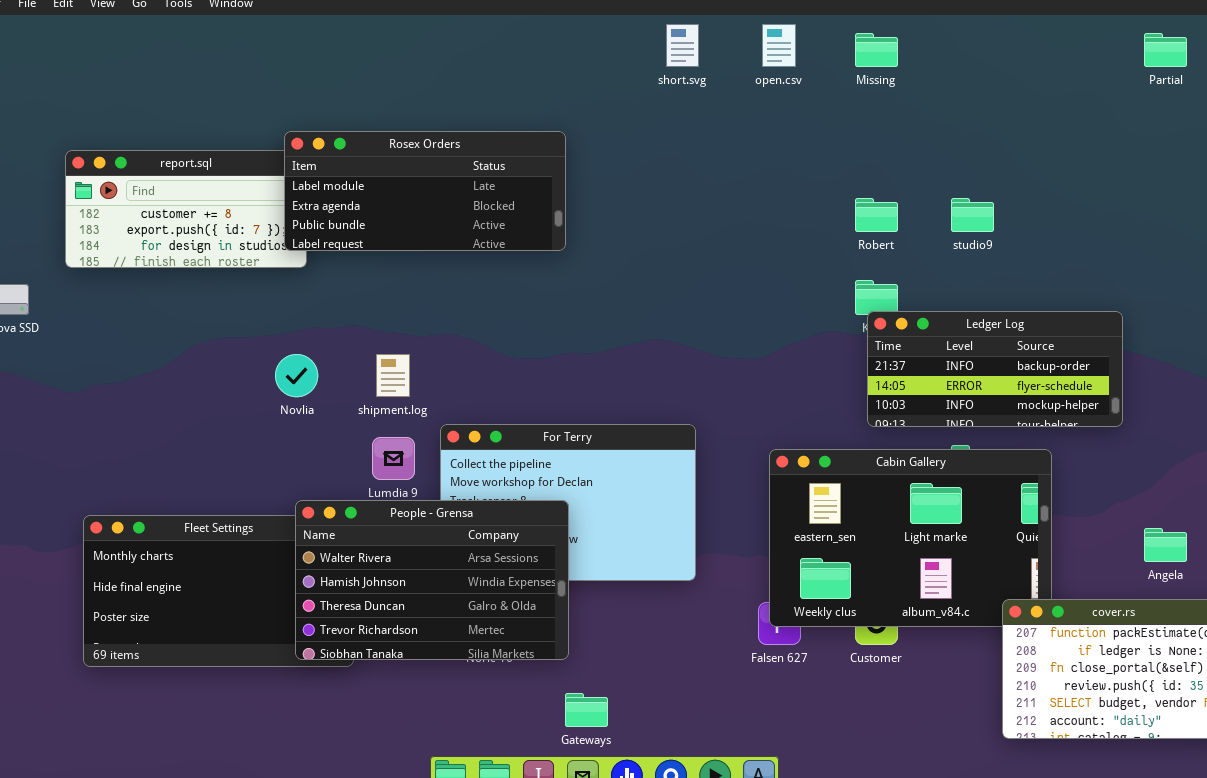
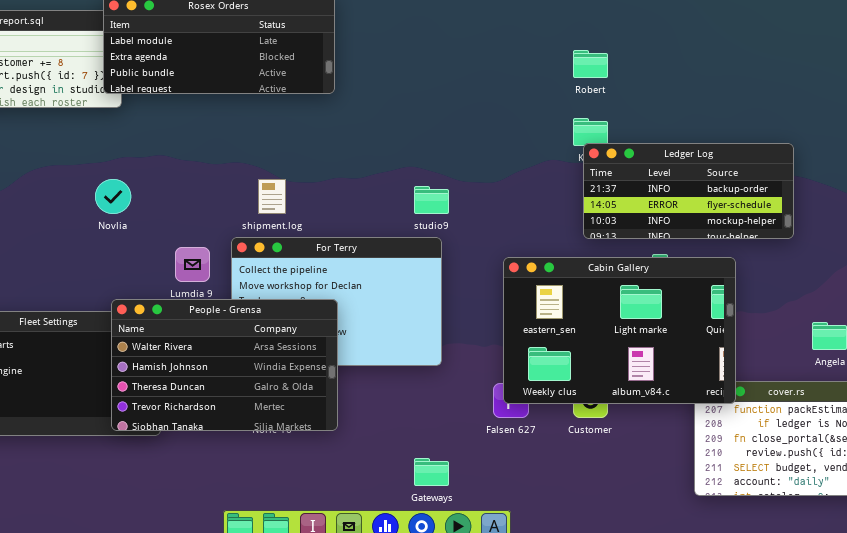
studio9: [951,198,994,232] -> [414,186,449,214], moved
shipment.log: [376,354,410,397] -> [258,179,286,214], moved
Cabin Gallery: [769,449,1052,627] -> [503,257,736,404], raised
Gateways: [565,693,608,727] -> [414,458,449,486], moved

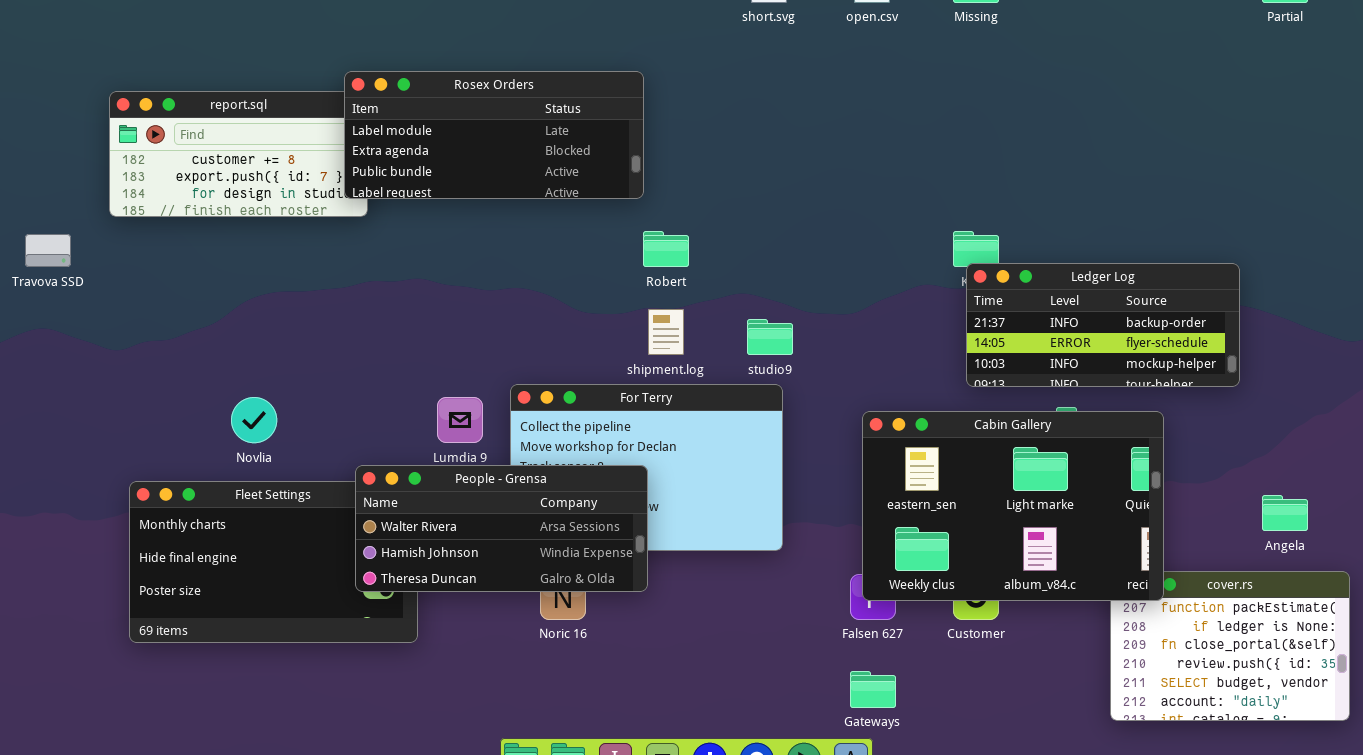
Robert: [573,50,608,78] -> [643,231,689,267], moved
Novlia: [95,179,131,214] -> [231,397,277,443], moved
shipment.log: [258,179,286,214] -> [648,309,684,355], moved
People - Grensa: [111,299,338,431] -> [355,465,648,592], resized
Gateways: [414,458,449,486] -> [850,671,896,708], moved

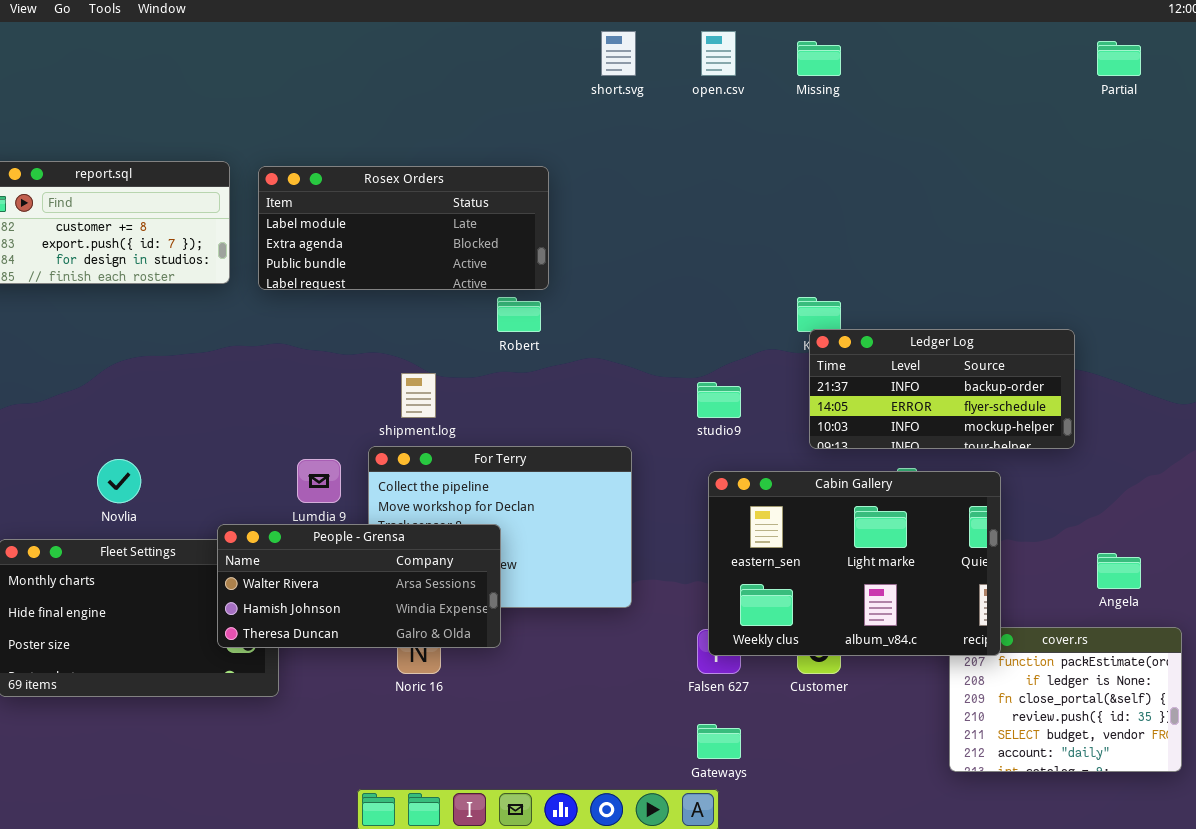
Rosex Orders: [344,71,644,199] -> [258,166,549,290], moved
shipment.log: [648,309,684,355] -> [401,373,436,418], moved
studio9: [747,319,793,355] -> [697,382,741,418], moved

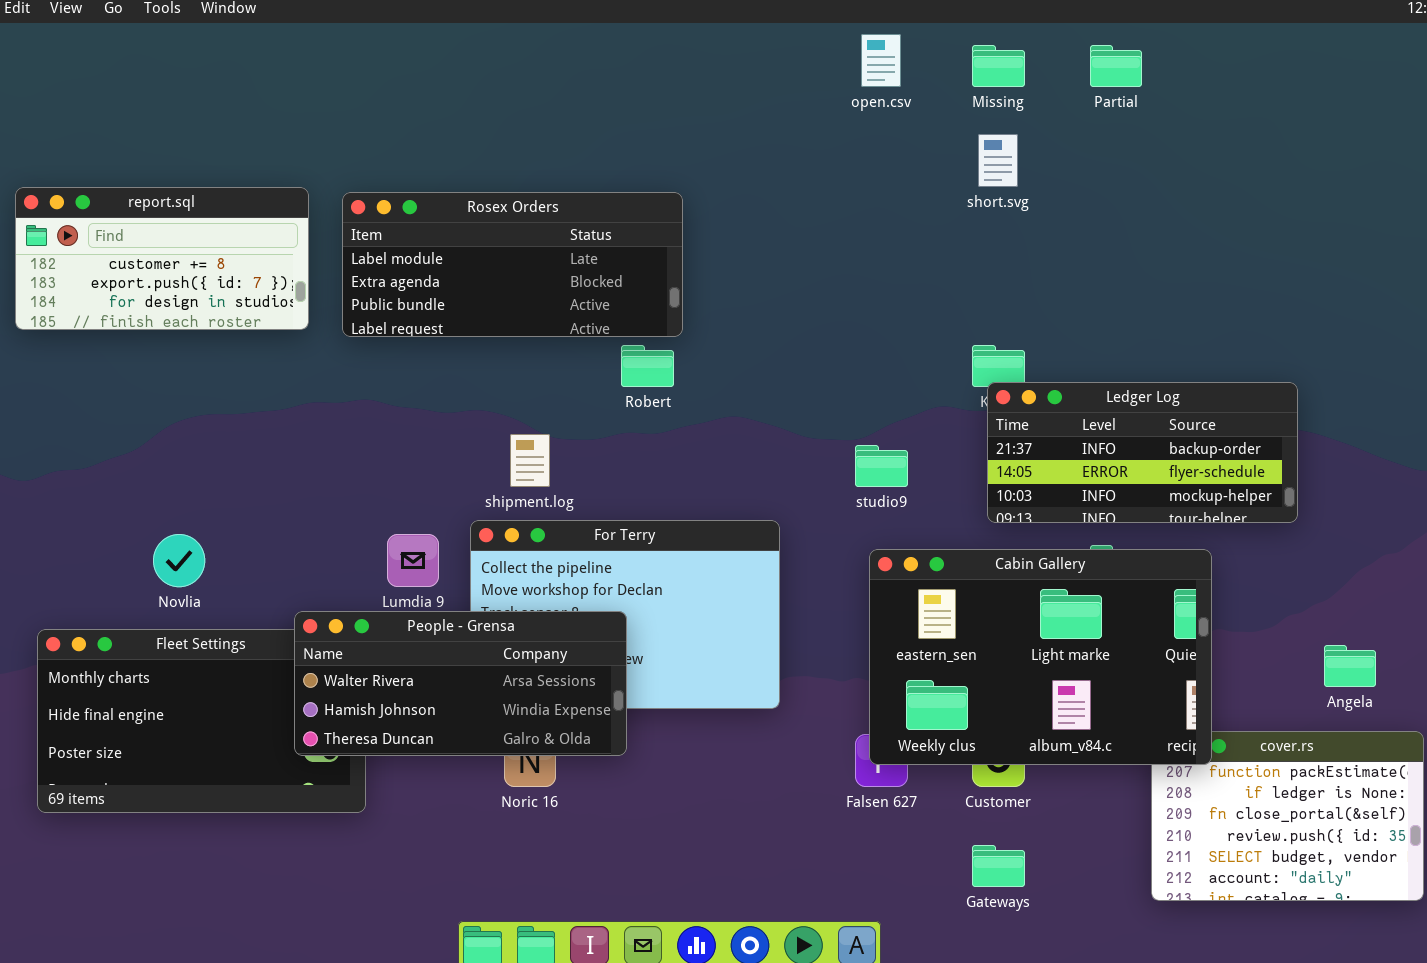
short.svg: [601,31,636,76] -> [978,134,1018,187], moved
Partial: [1097,41,1141,76] -> [1090,45,1142,87], moved
Gateways: [697,724,741,759] -> [972,845,1025,887], moved

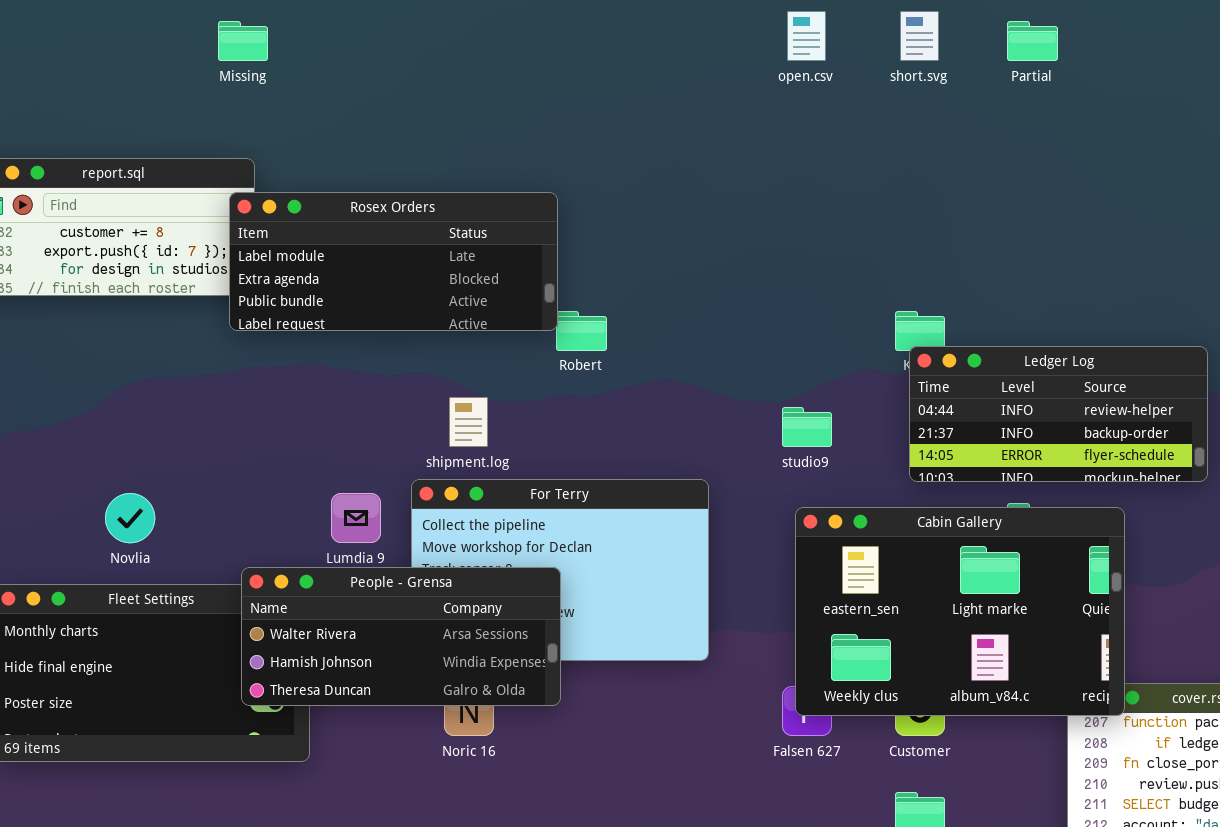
Missing: [972,45,1025,87] -> [218,21,268,61], moved
short.svg: [978,134,1018,187] -> [900,11,939,61], moved
Rosex Orders: [342,192,683,337] -> [229,192,558,331], moved
Ledger Log: [987,382,1298,523] -> [909,346,1208,482], scrolled up 1 row

